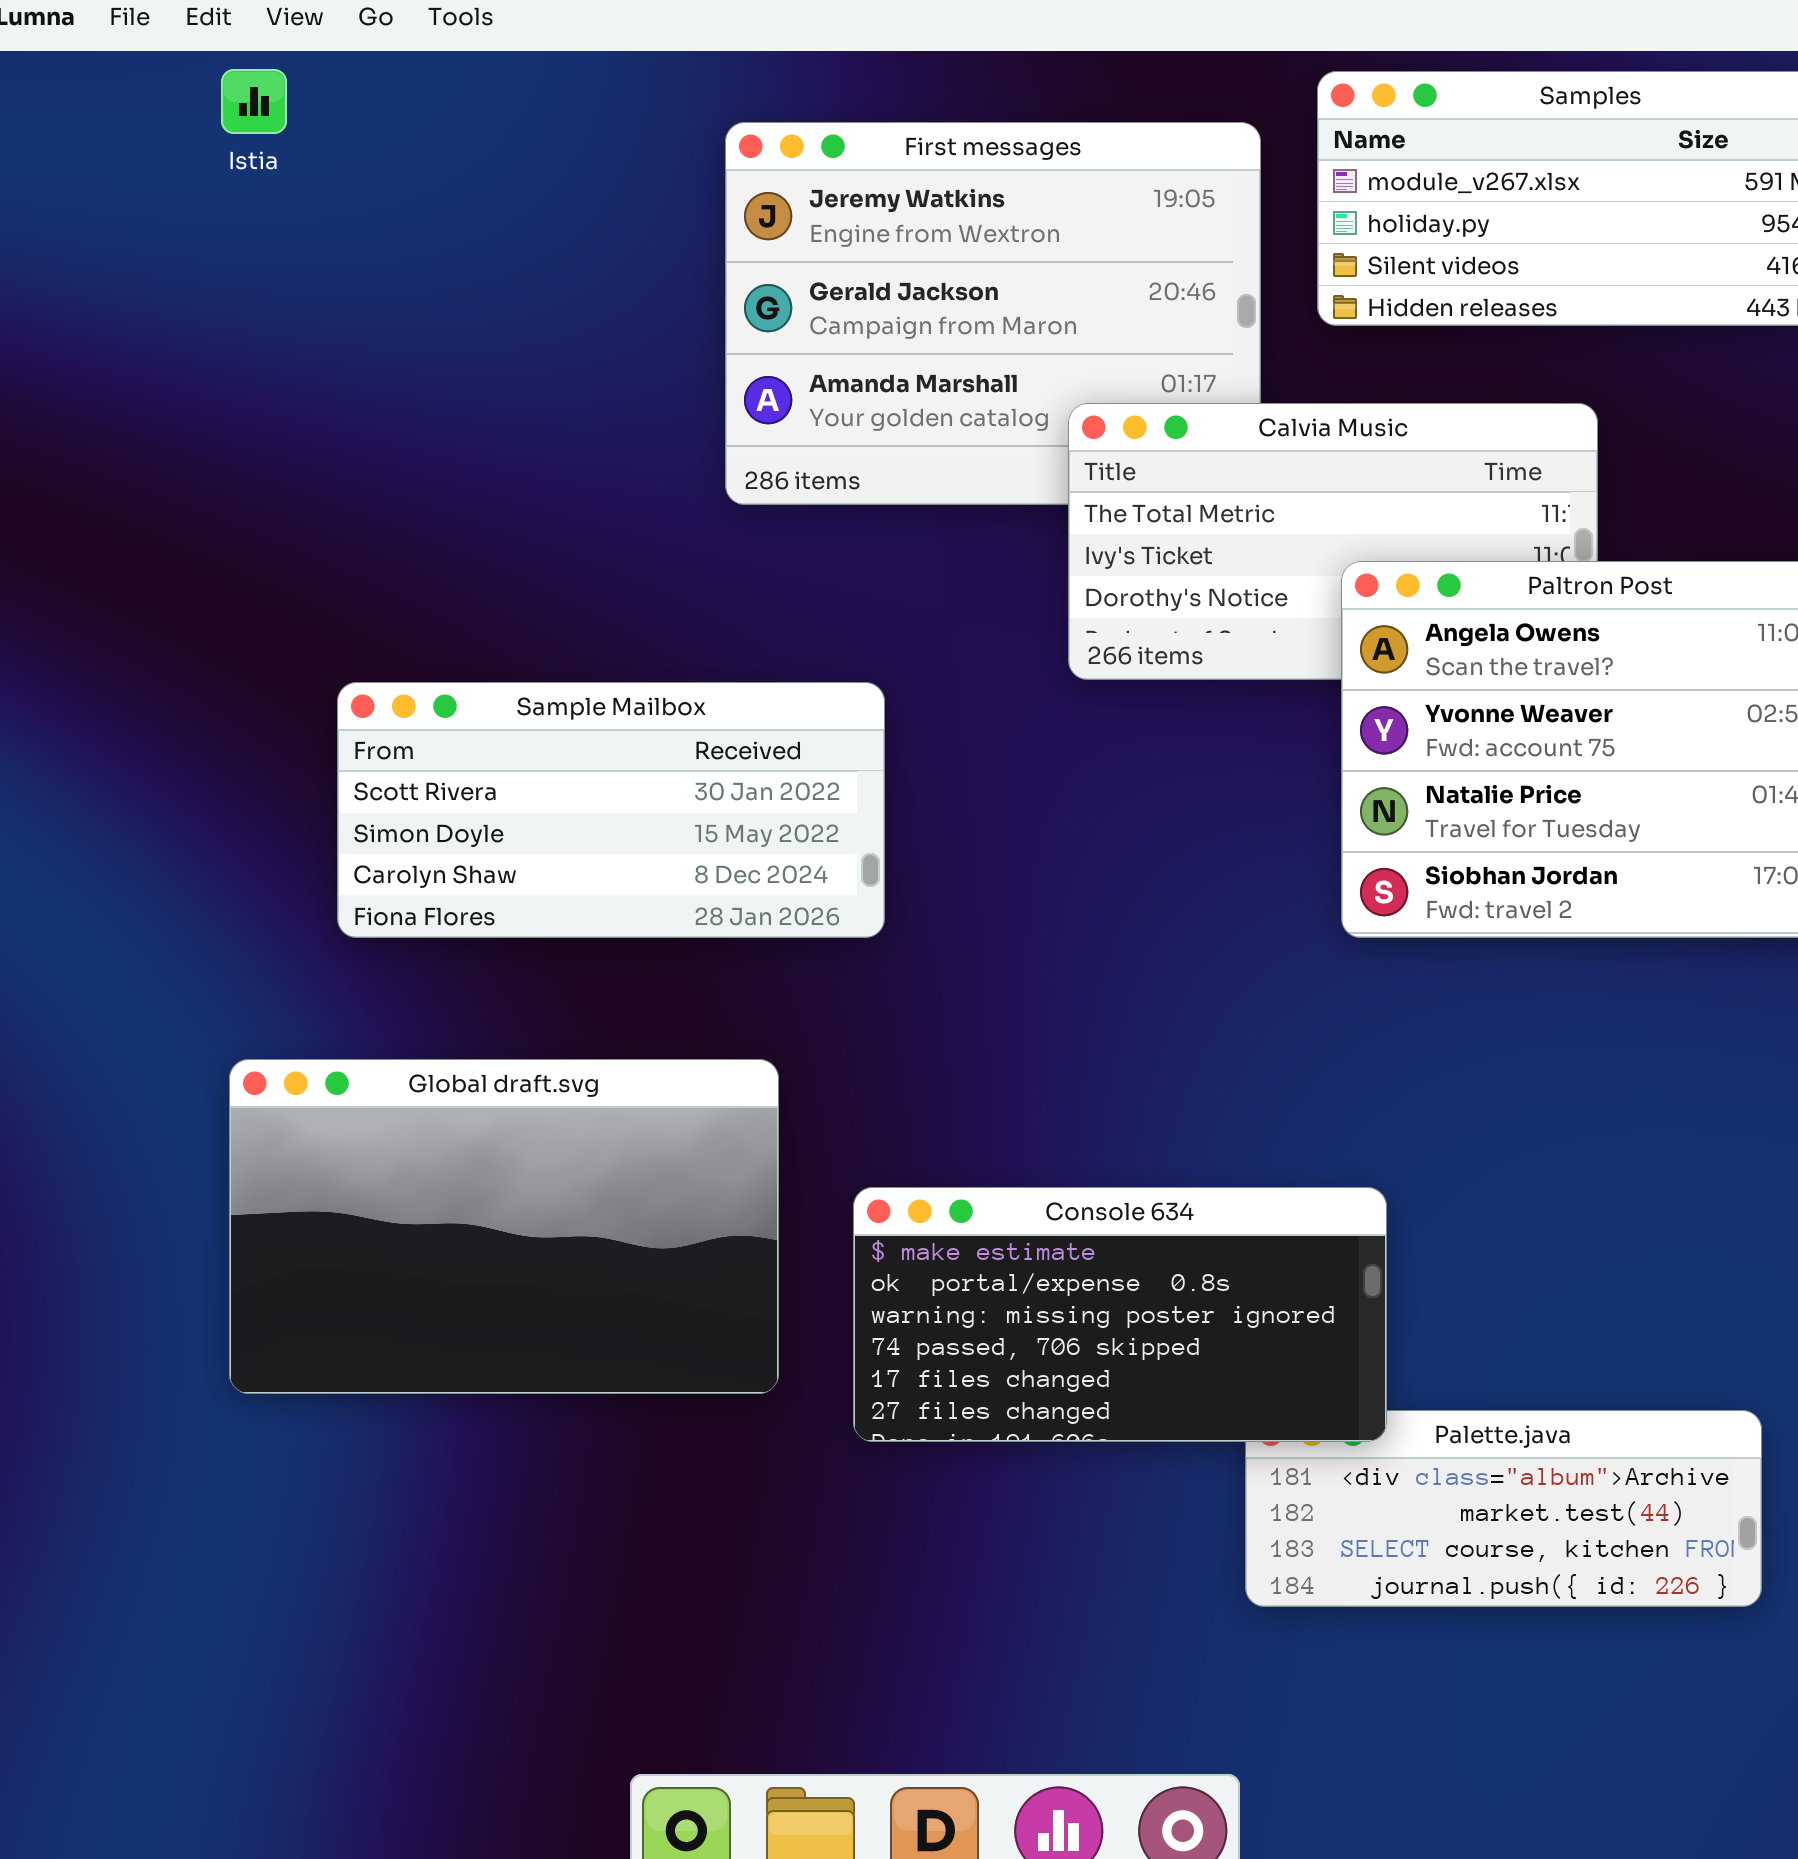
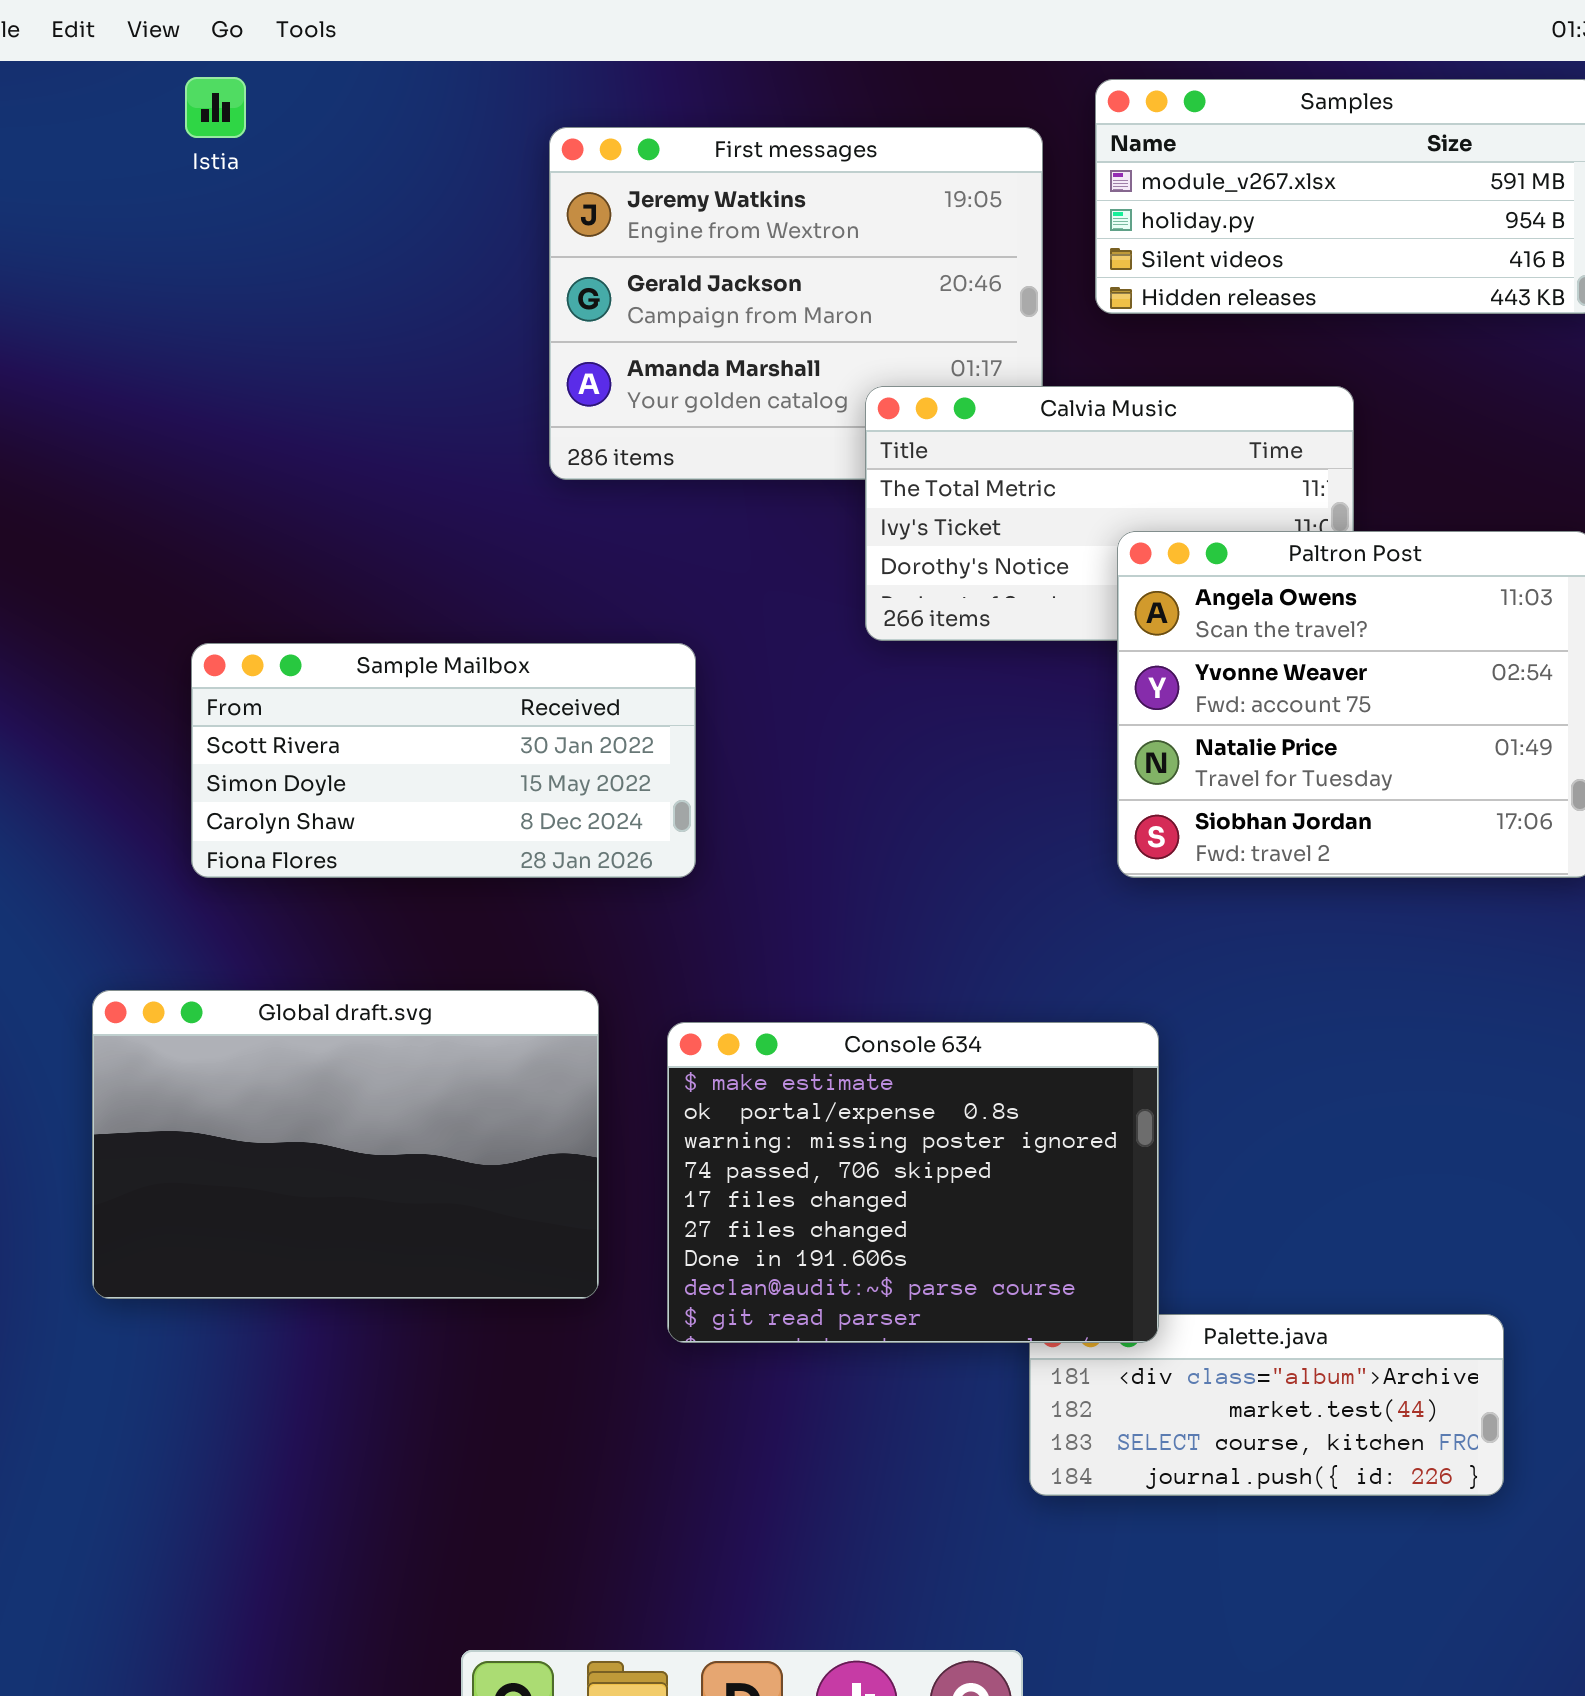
Istia: [221,69,287,134] -> [185,77,246,138], moved
Console 634: [853,1187,1387,1442] -> [667,1022,1159,1343], resized

